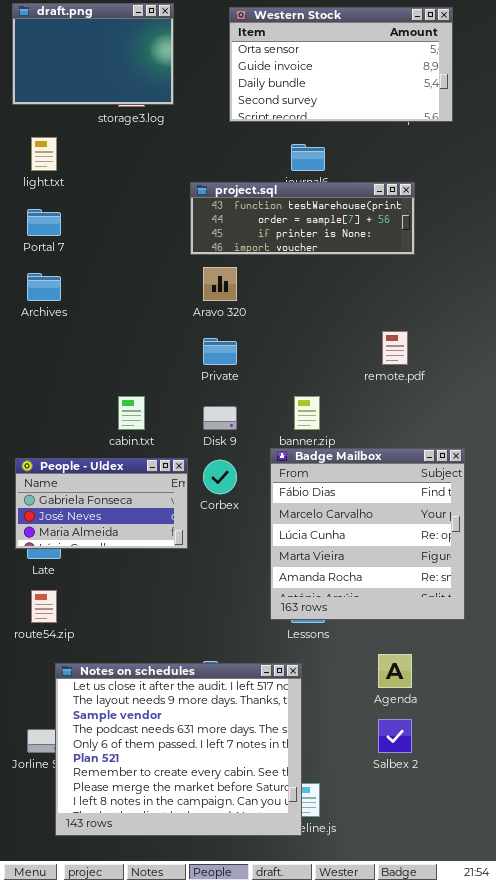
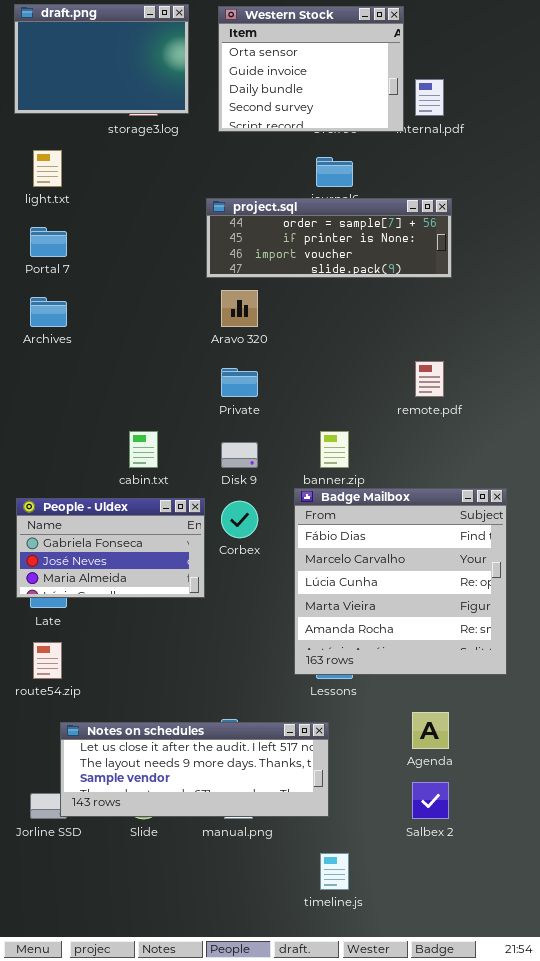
Western Stock: [229,7,453,122] -> [218,6,404,132], moved, resized
project.sql: [190,182,415,255] -> [206,198,452,278], scrolled down 1 row
Notes on schedules: [55,663,302,836] -> [60,722,329,817], resized

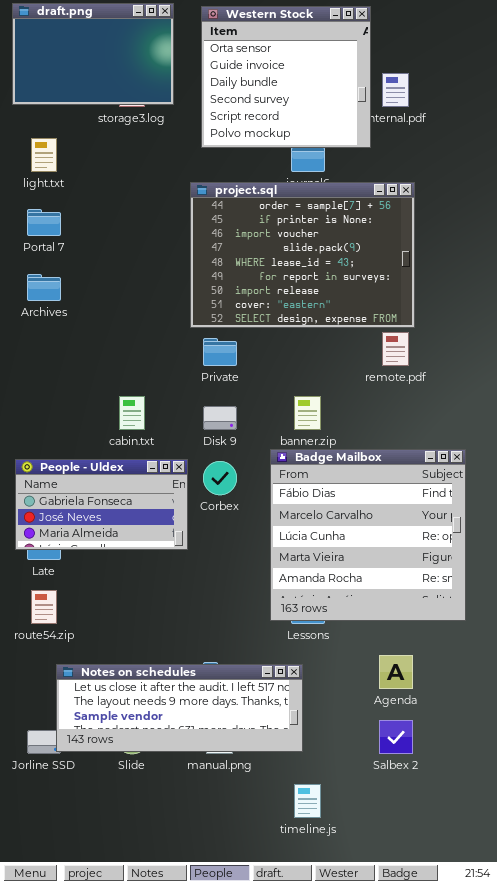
Western Stock: [218,6,404,132] -> [201,6,371,148], resized
project.sql: [206,198,452,278] -> [190,182,415,328], resized

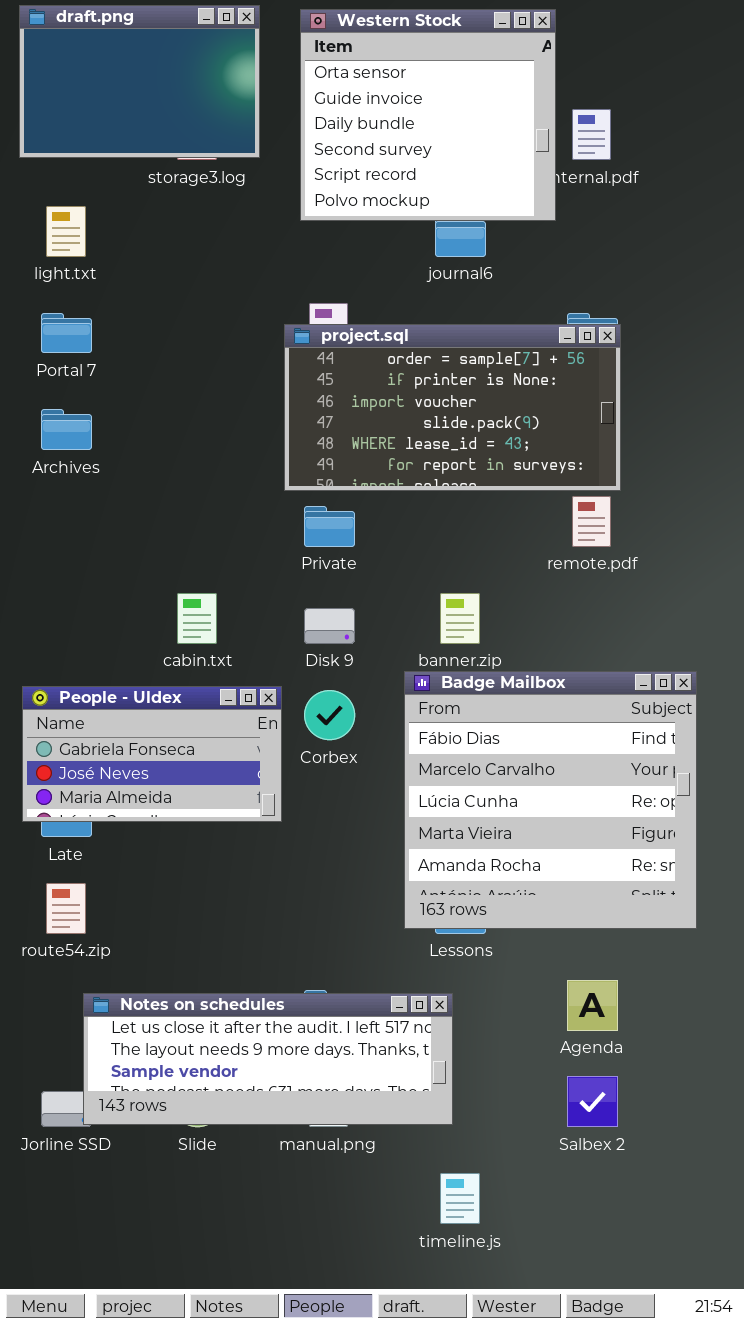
project.sql: [190,182,415,328] -> [284,324,621,491], resized

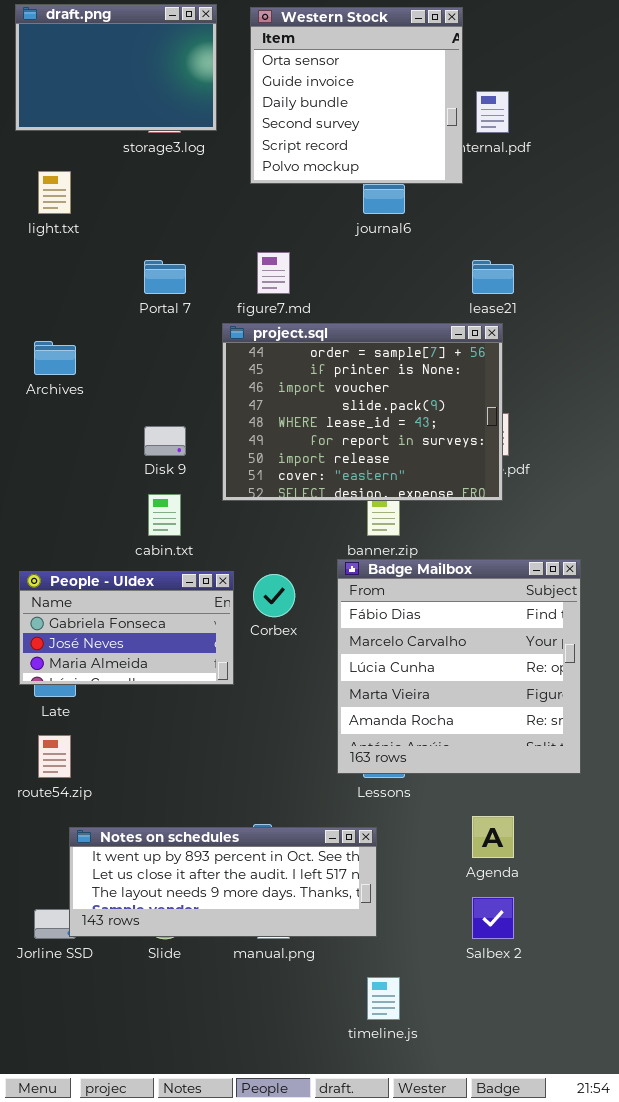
Portal 7: [41,313,92,353] -> [144,260,186,294], moved
project.sql: [284,324,621,491] -> [222,323,503,501], moved, resized
Disk 9: [304,608,355,644] -> [144,426,186,456], moved
Notes on schedules: [83,993,453,1125] -> [69,827,377,937], scrolled up 1 row

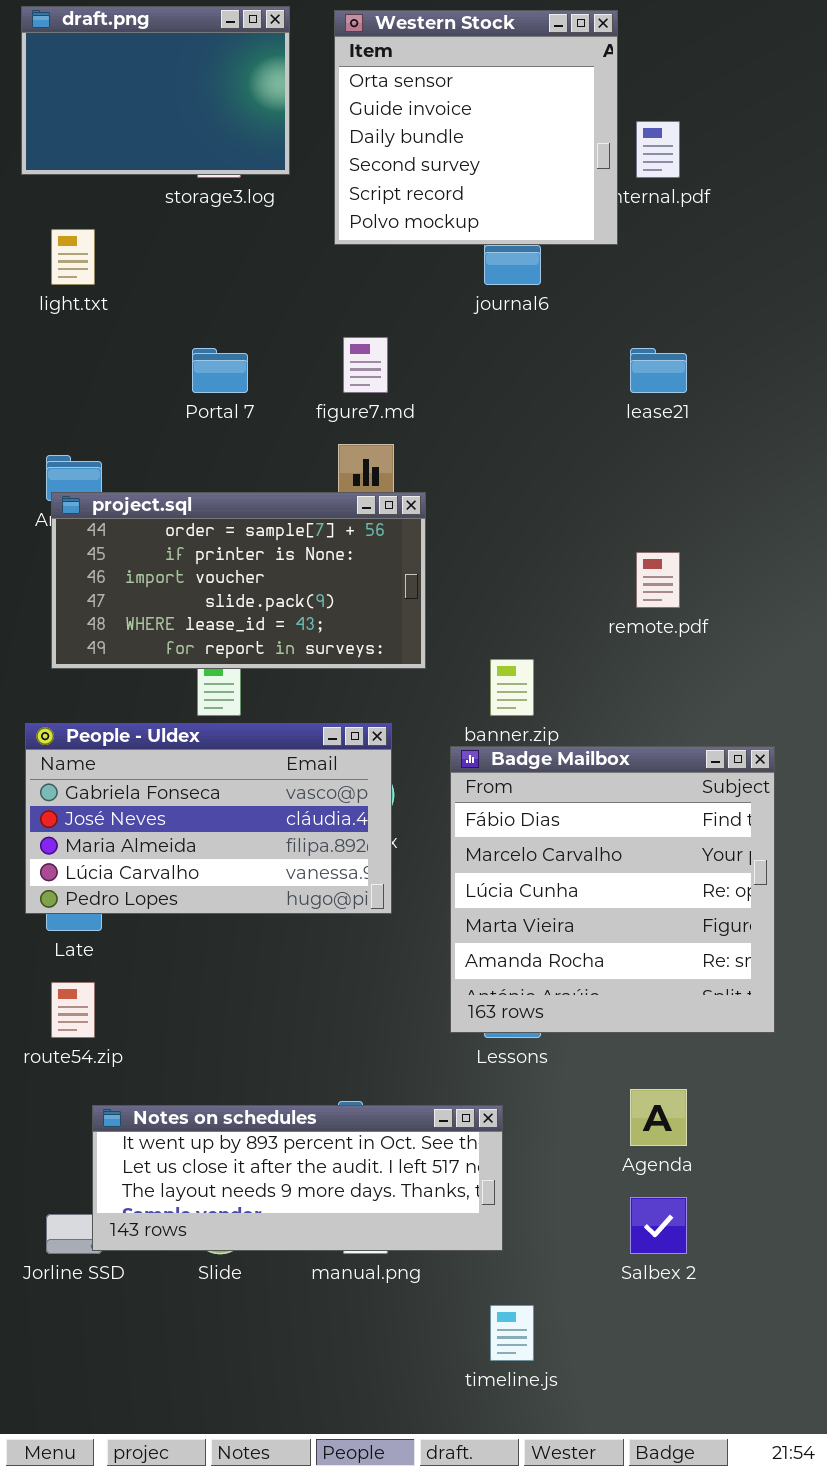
project.sql: [222,323,503,501] -> [51,492,426,669], moved, resized
People - Uldex: [19,571,234,685] -> [25,723,392,914], resized

